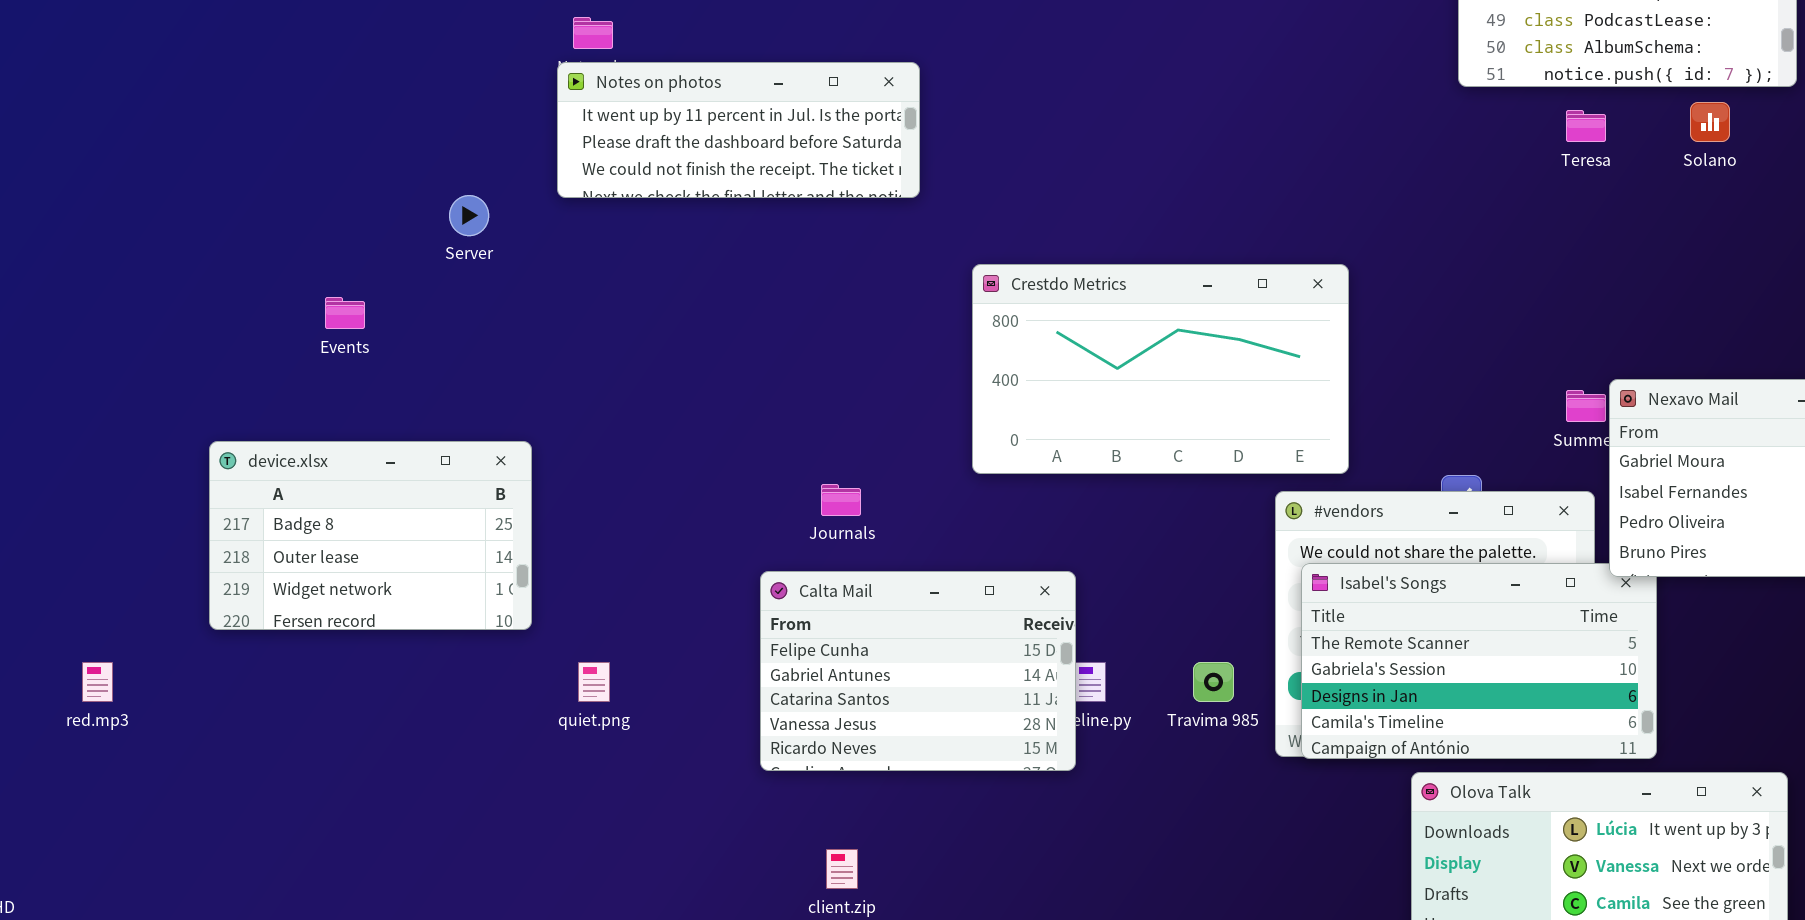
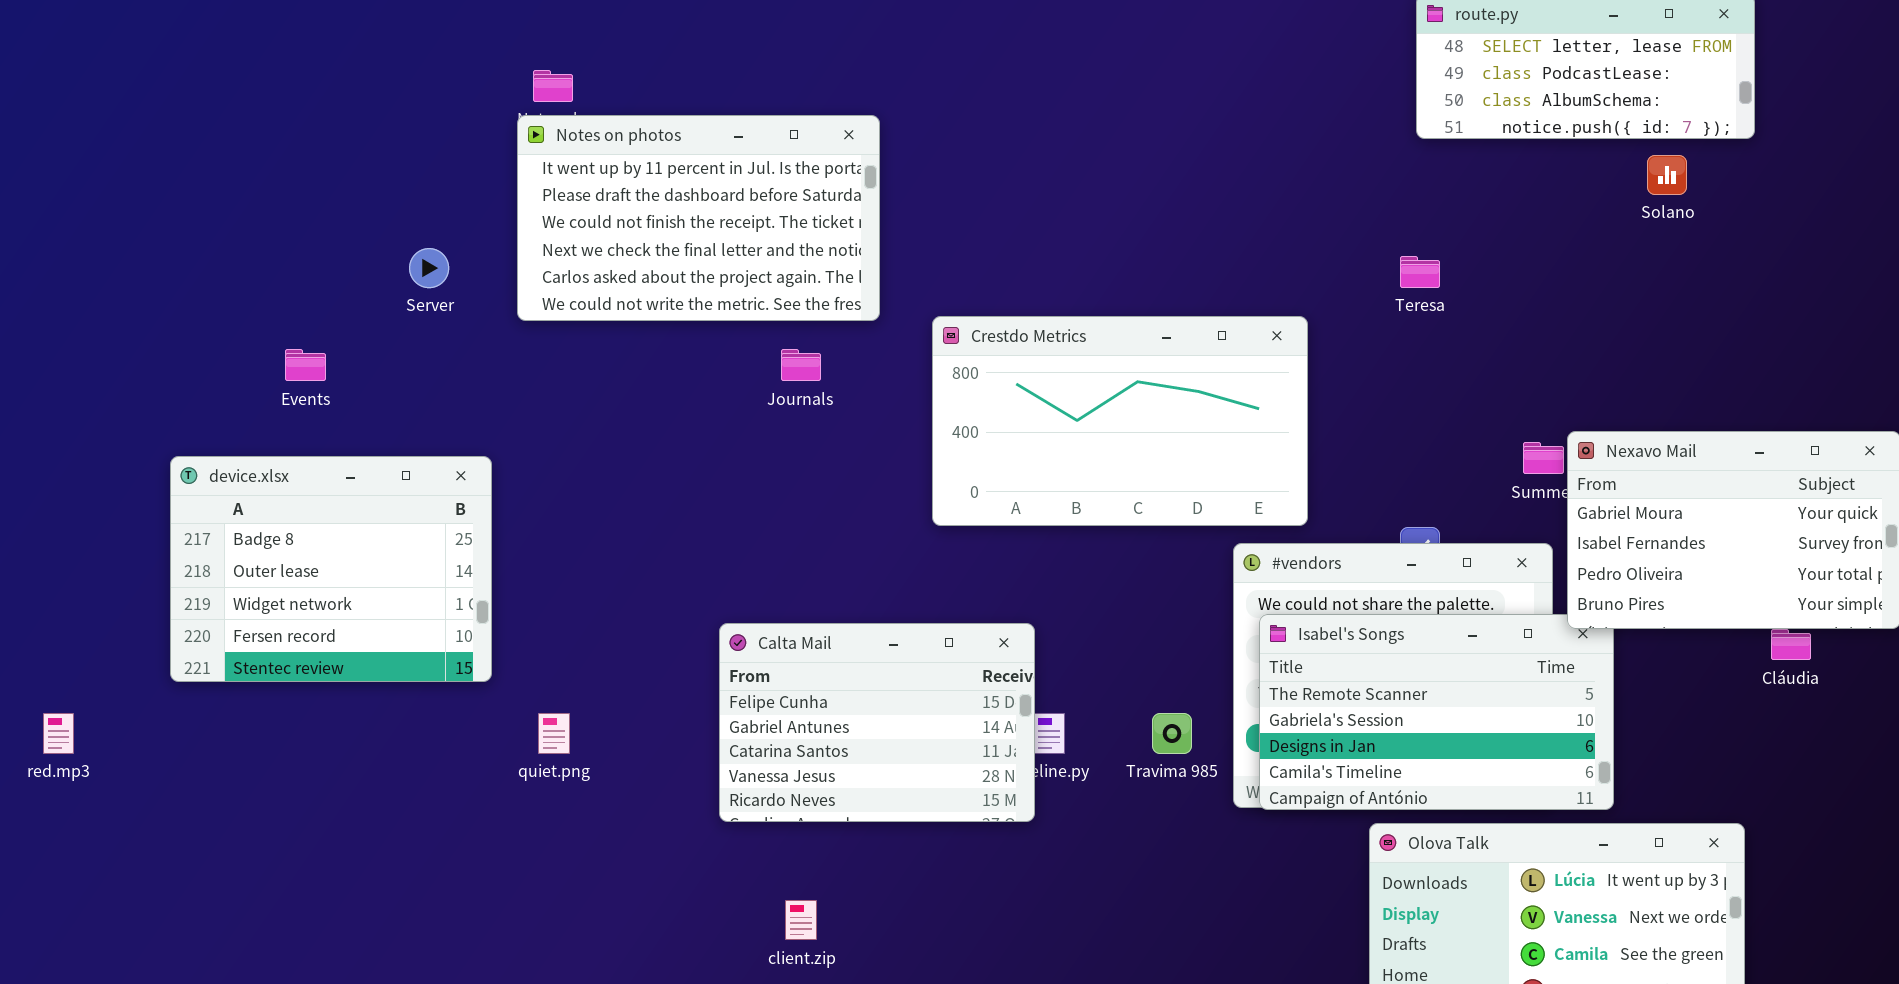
Notes on photos: [557,62,920,198] -> [517,115,880,321], resized
Teresa: [1566,110,1606,142] -> [1400,256,1440,288], moved
device.xlsx: [209,441,532,630] -> [170,456,492,682], resized
Journals: [821,484,861,516] -> [781,349,821,381], moved

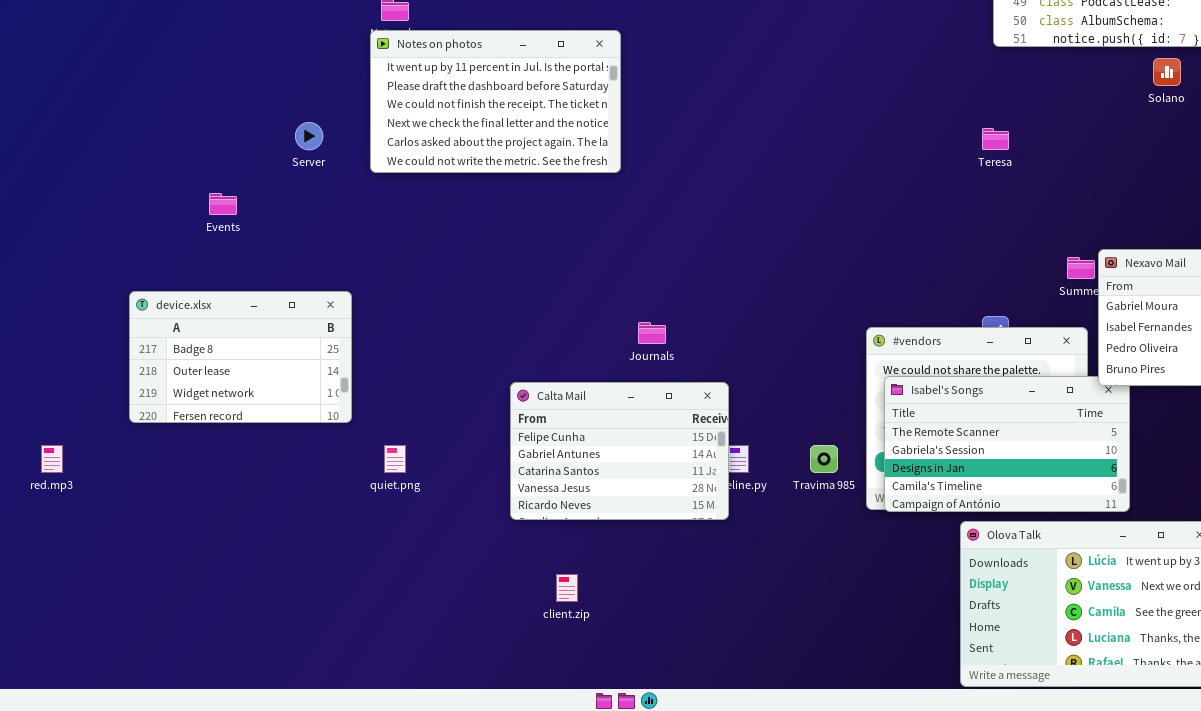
Crestdo Metrics: [932,316,1308,526] -> none, closed
Journals: [781,349,821,381] -> [638,322,666,344], moved
device.xlsx: [170,456,492,682] -> [129,291,352,423], resized

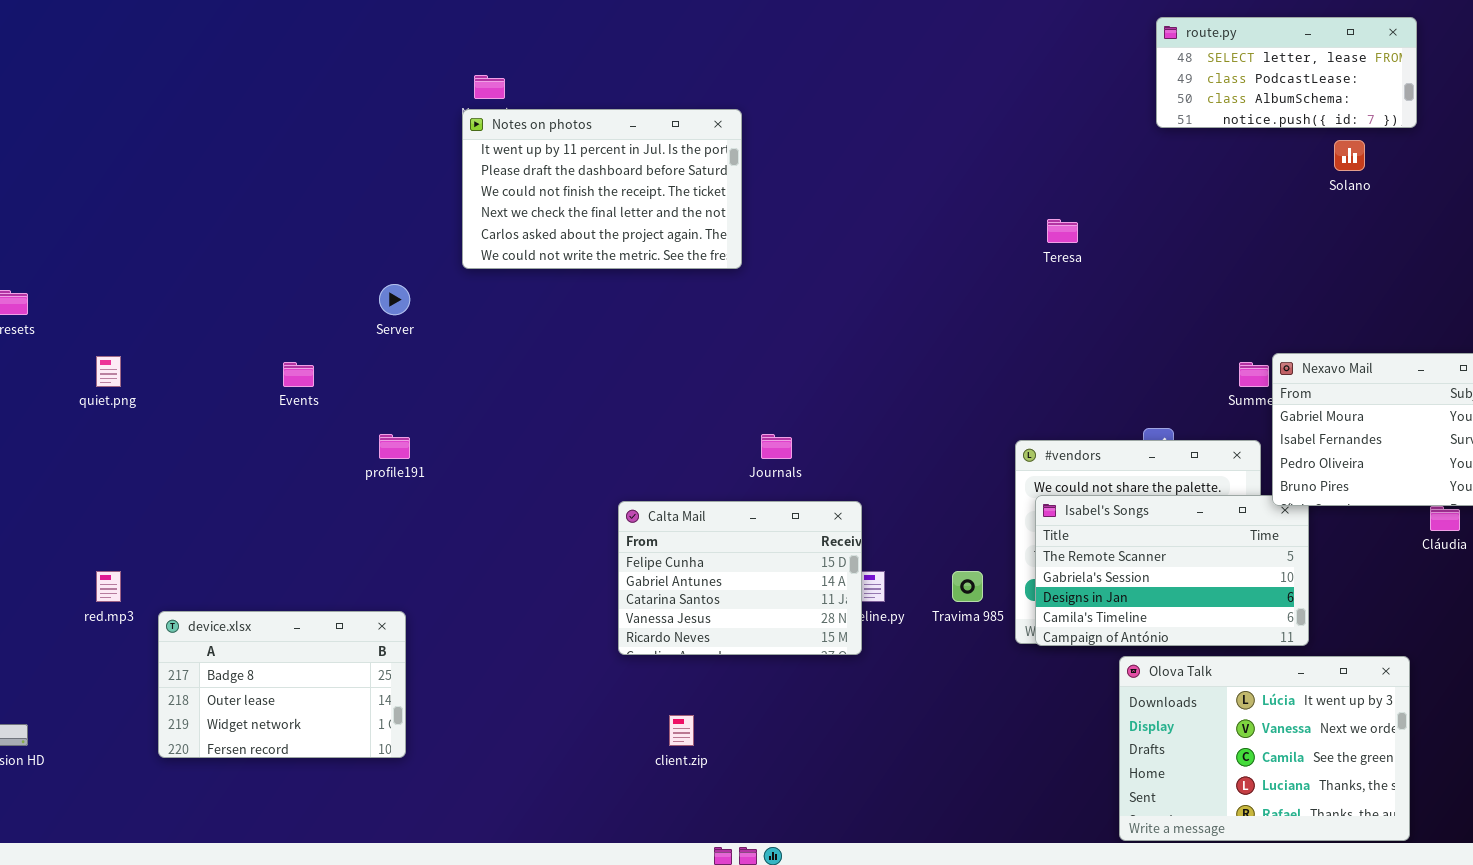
Server: [295,122,323,150] -> [379,284,410,315], moved
Teresa: [982,128,1009,150] -> [1047,219,1078,243], moved
Events: [209,193,237,215] -> [283,362,314,387], moved
device.xlsx: [129,291,352,423] -> [158,611,406,758], moved
quiet.png: [384,445,406,473] -> [96,356,121,387], moved

